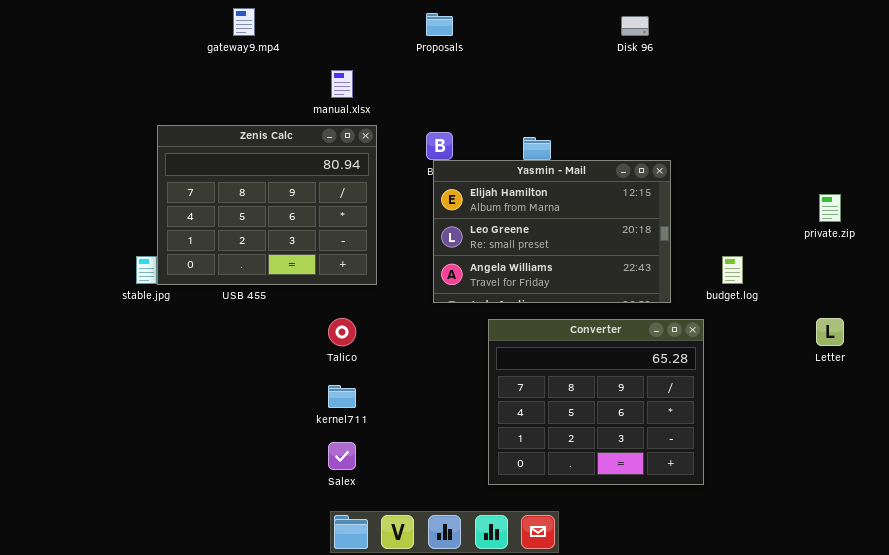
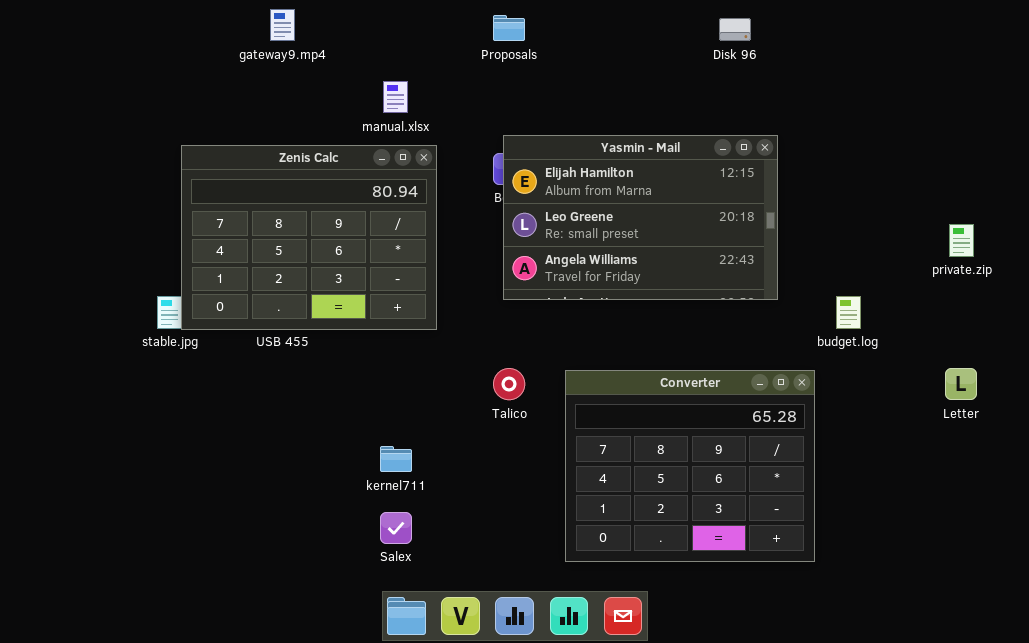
Yasmin - Mail: [433,160,671,303] -> [503,135,778,300], moved
Talico: [328,318,356,346] -> [493,368,525,400], moved

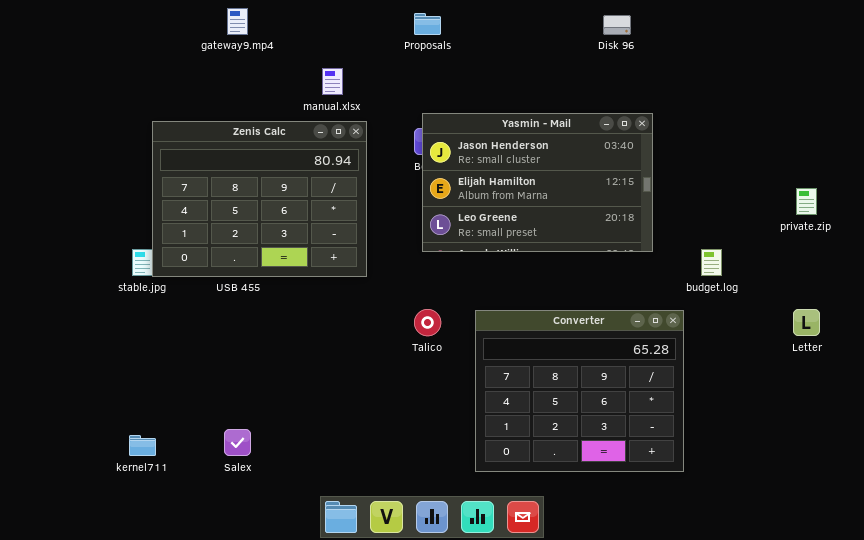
Yasmin - Mail: [503,135,778,300] -> [422,113,653,252], scrolled up 1 row
kernel711: [380,446,412,472] -> [129,435,156,456], moved
Salex: [380,512,412,544] -> [224,429,251,456], moved

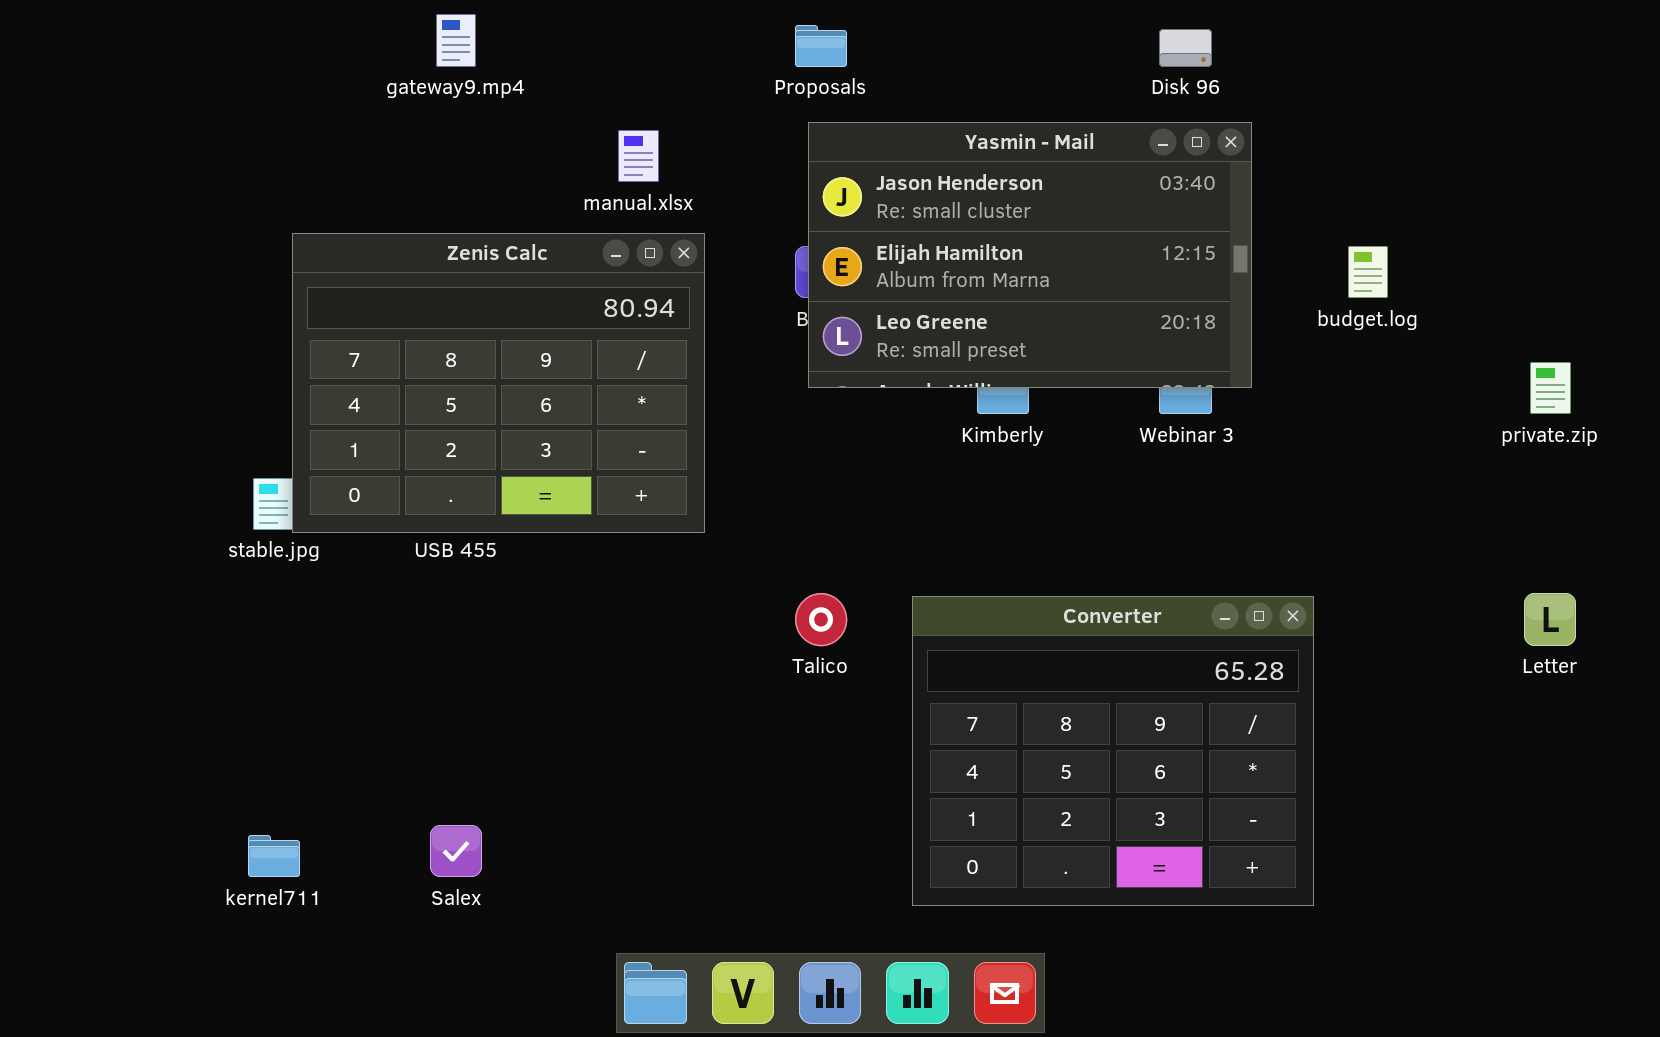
Yasmin - Mail: [422,113,653,252] -> [808,122,1252,388], moved
budget.log: [701,249,722,276] -> [1348,246,1388,298], moved

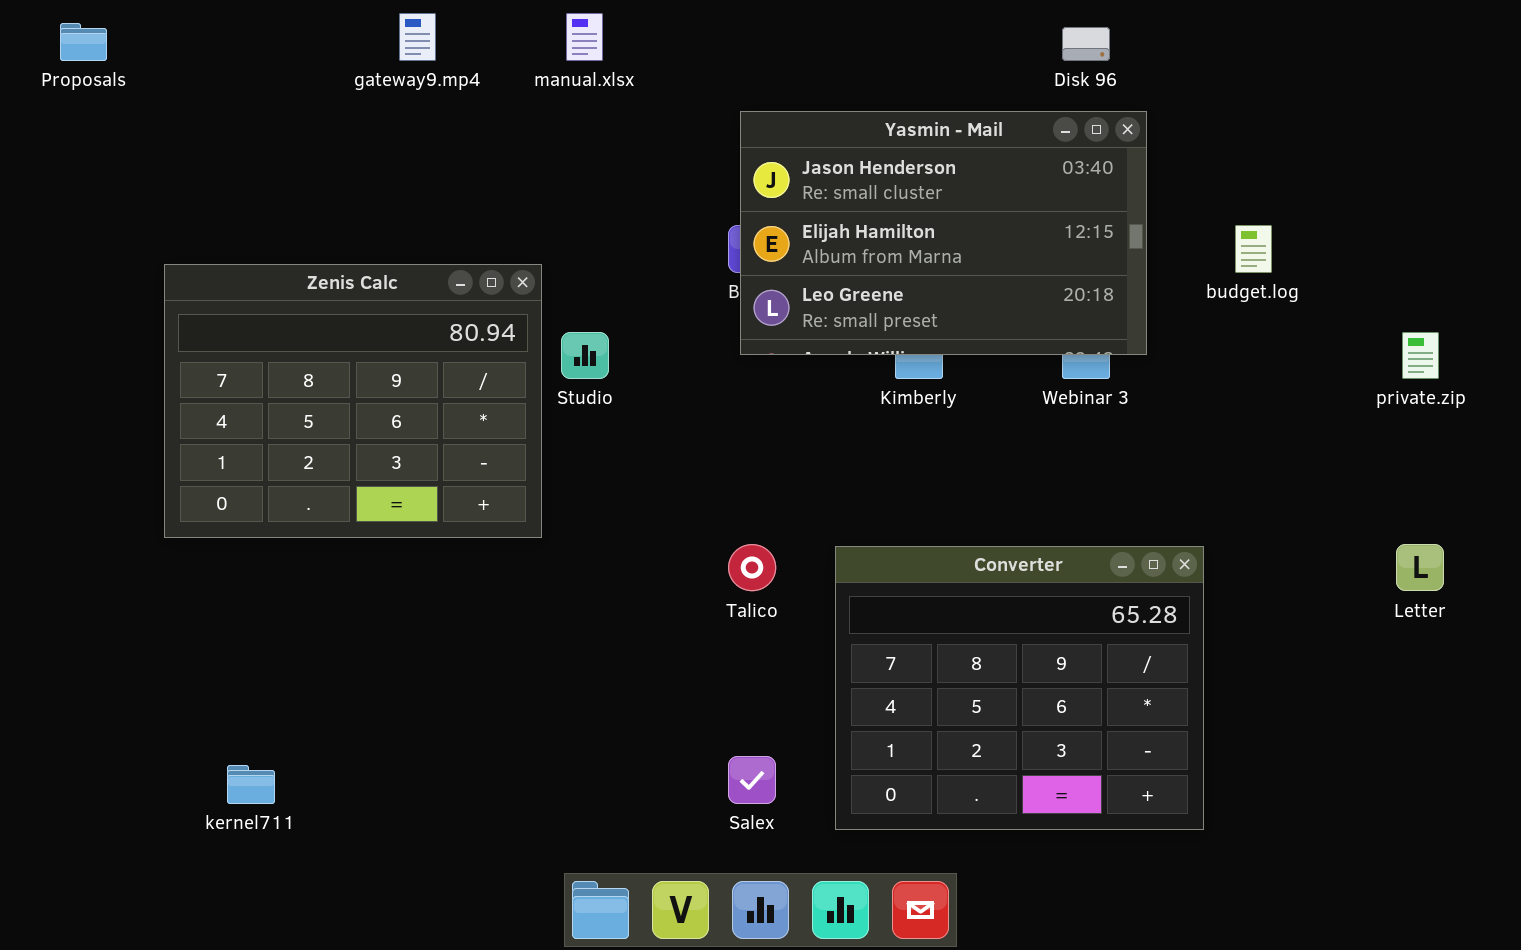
Proposals: [795,25,847,67] -> [60,23,107,61], moved
manual.xlsx: [618,130,659,182] -> [566,13,603,61], moved
Zenis Calc: [292,233,705,533] -> [164,264,542,538], moved
Salex: [430,825,482,877] -> [728,756,776,804], moved

